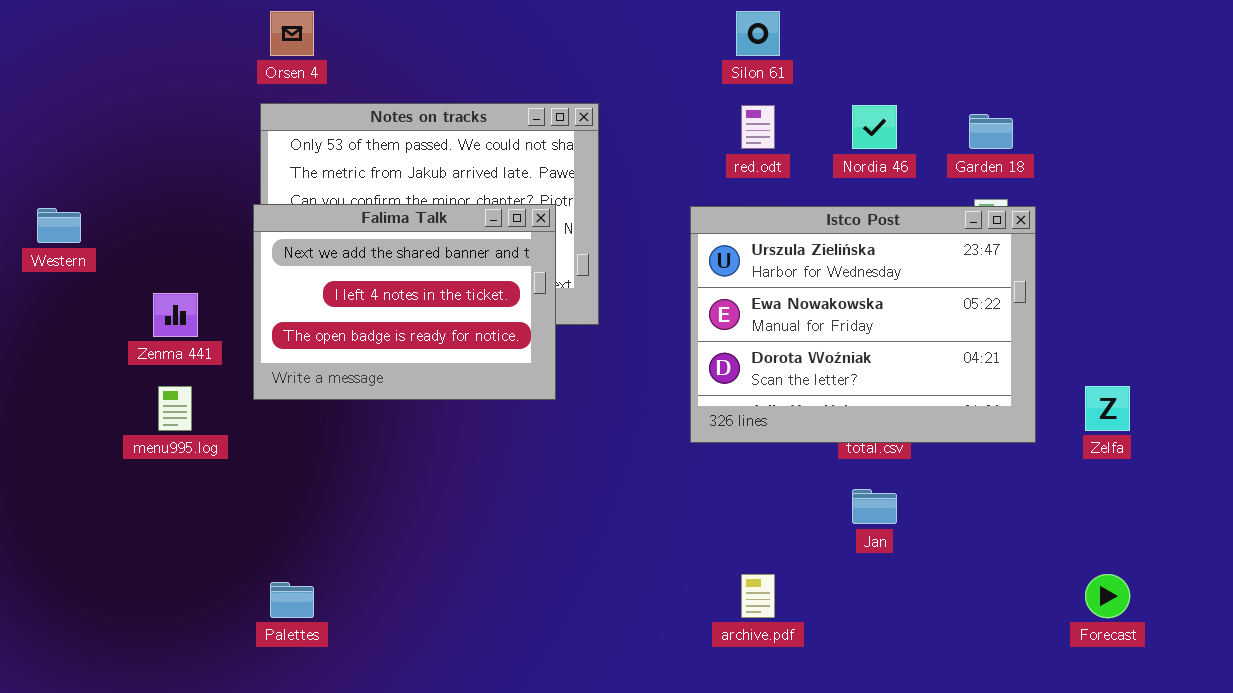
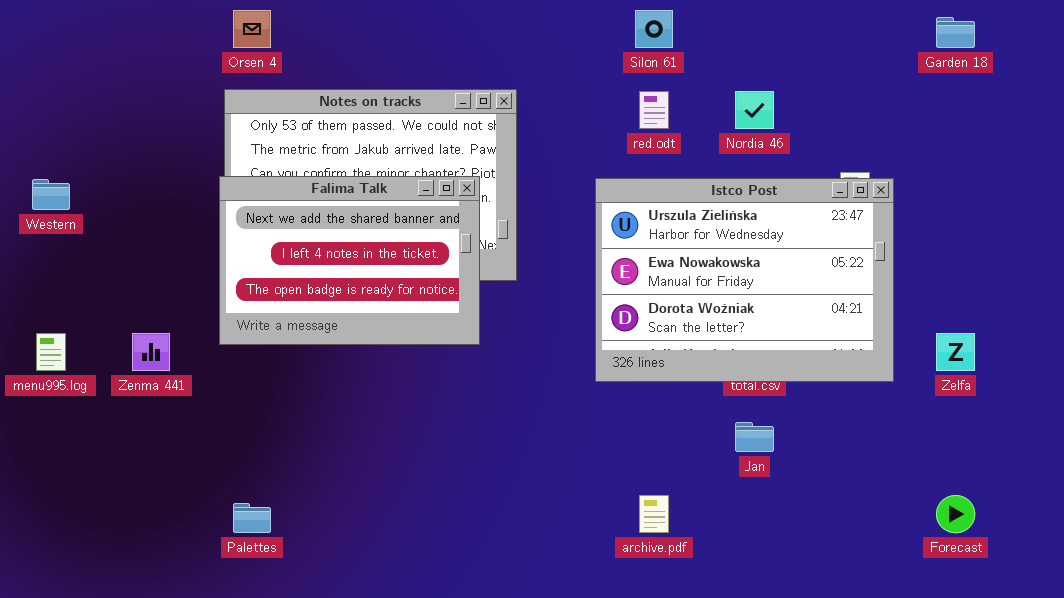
Garden 18: [969,114,1013,149] -> [936,17,975,48], moved
Zenma 441: [153,293,198,337] -> [132,333,170,371], moved
menu995.log: [158,386,192,431] -> [36,333,66,371], moved

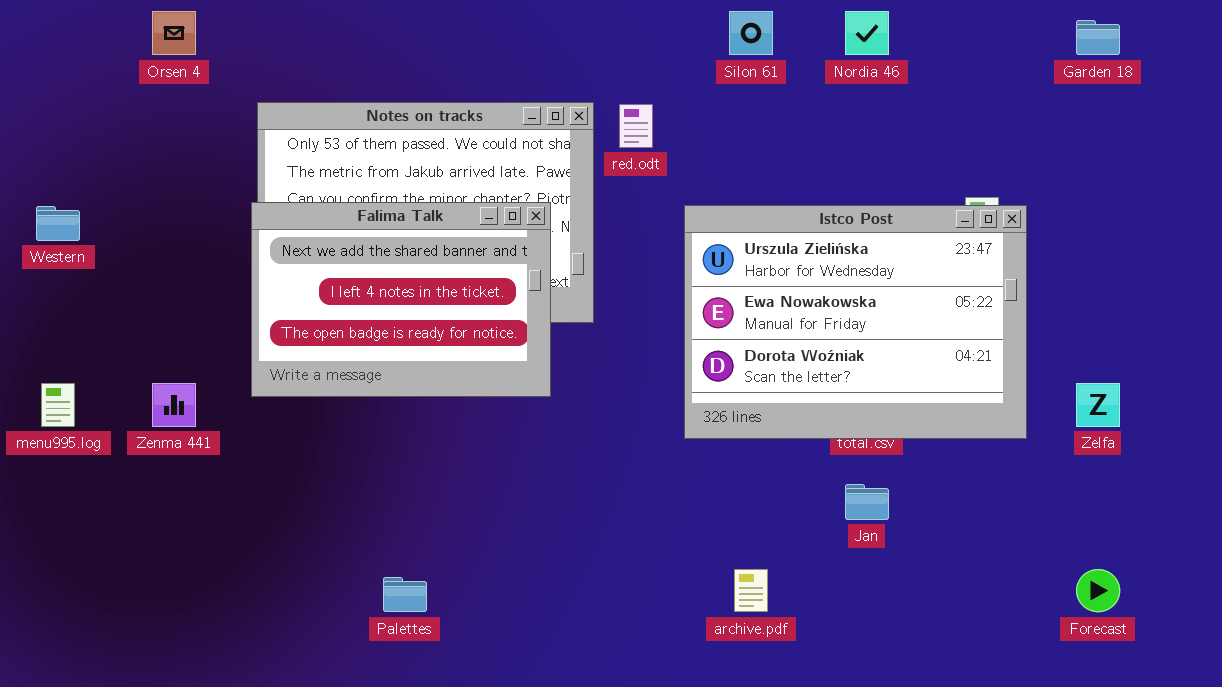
Orsen 4: [233,10,271,48] -> [152,11,196,55], moved
red.odt: [639,91,669,129] -> [619,104,653,148], moved
Nordia 46: [735,91,774,129] -> [845,11,889,55], moved
Palettes: [233,503,271,533] -> [383,577,427,612], moved

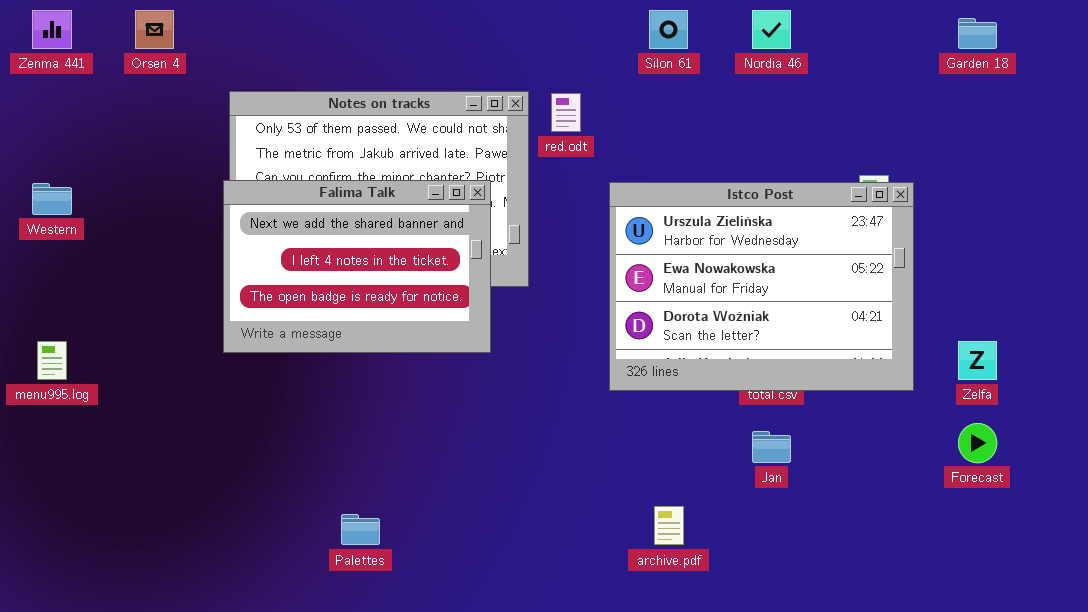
Zenma 441: [152,383,196,427] -> [32,10,72,49], moved
Forecast: [1076,569,1120,612] -> [958,423,997,463], moved

